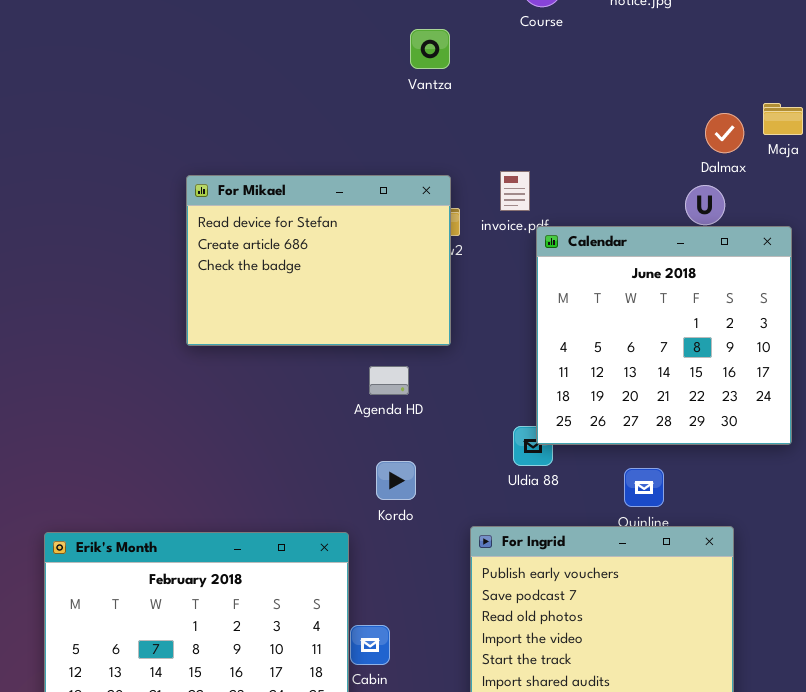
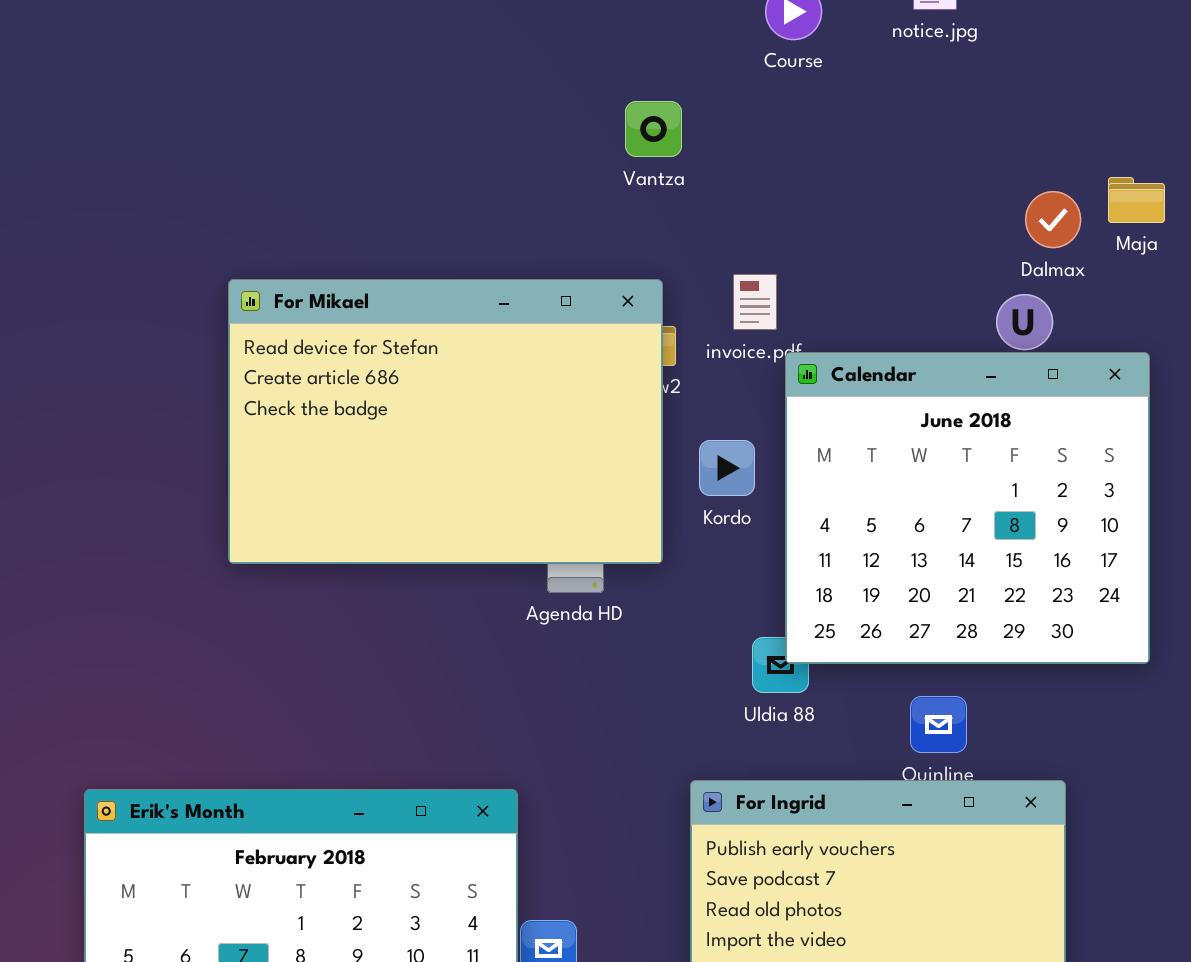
Vantza: [410,29,450,69] -> [625,101,682,157], moved
For Mikael: [186,175,451,346] -> [228,279,663,564], resized
Kordo: [376,461,416,500] -> [699,440,755,496], moved

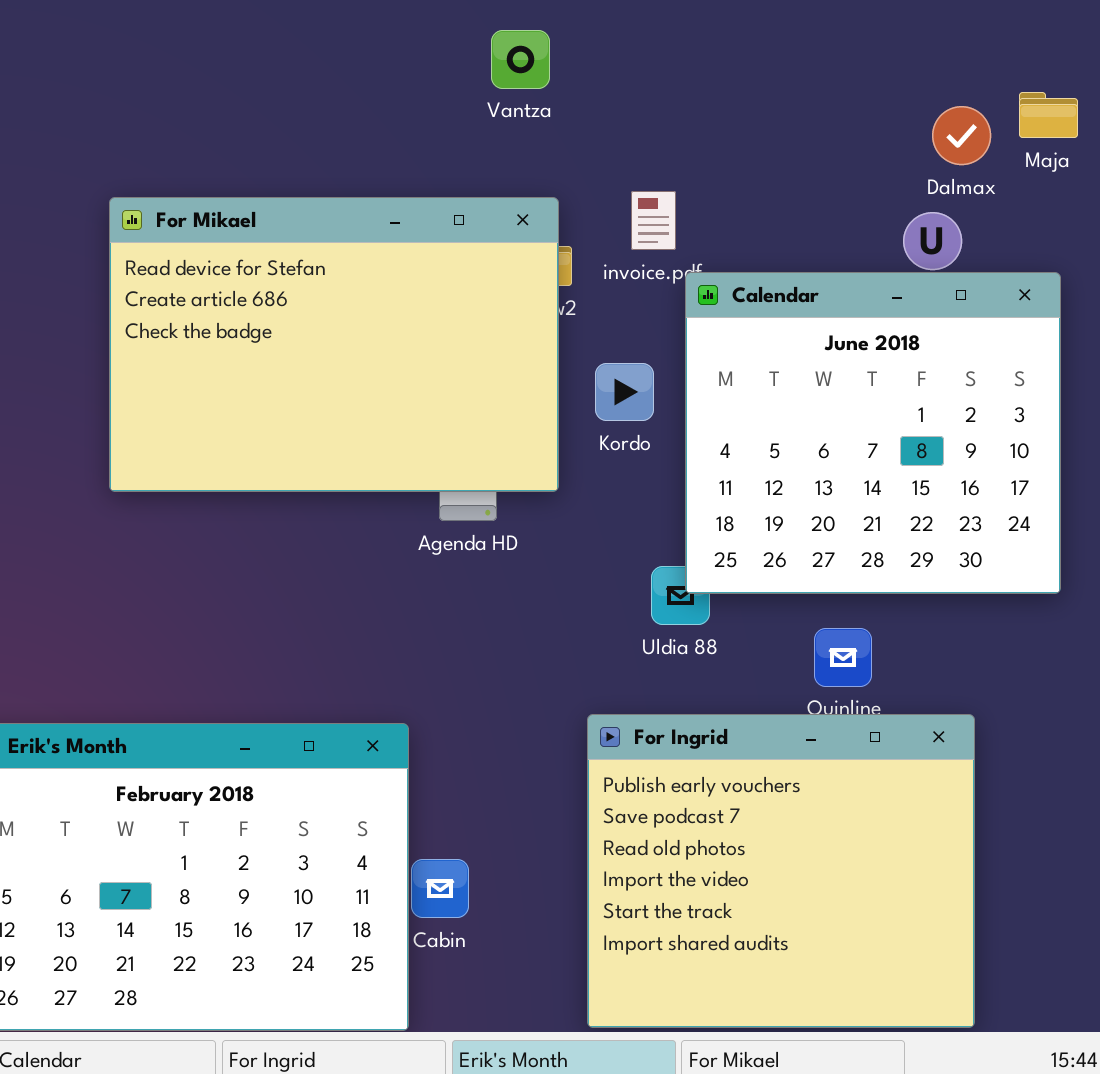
Vantza: [625,101,682,157] -> [491,30,550,89], moved

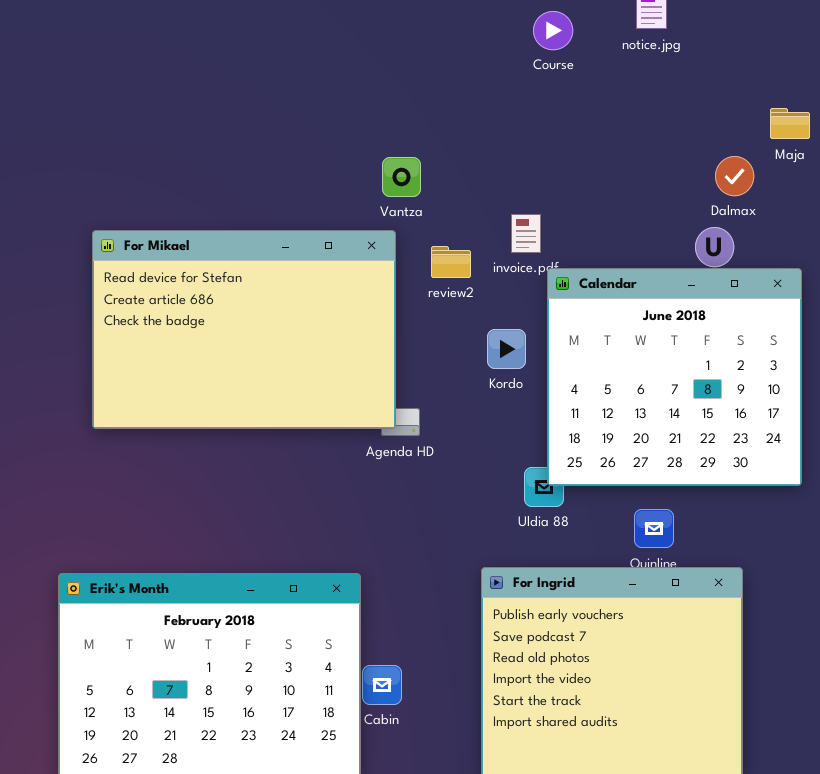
Vantza: [491,30,550,89] -> [382,157,421,197], moved
Maja: [1019,92,1078,138] -> [770,108,810,139], moved
For Mikael: [109,197,559,492] -> [92,230,396,429], moved

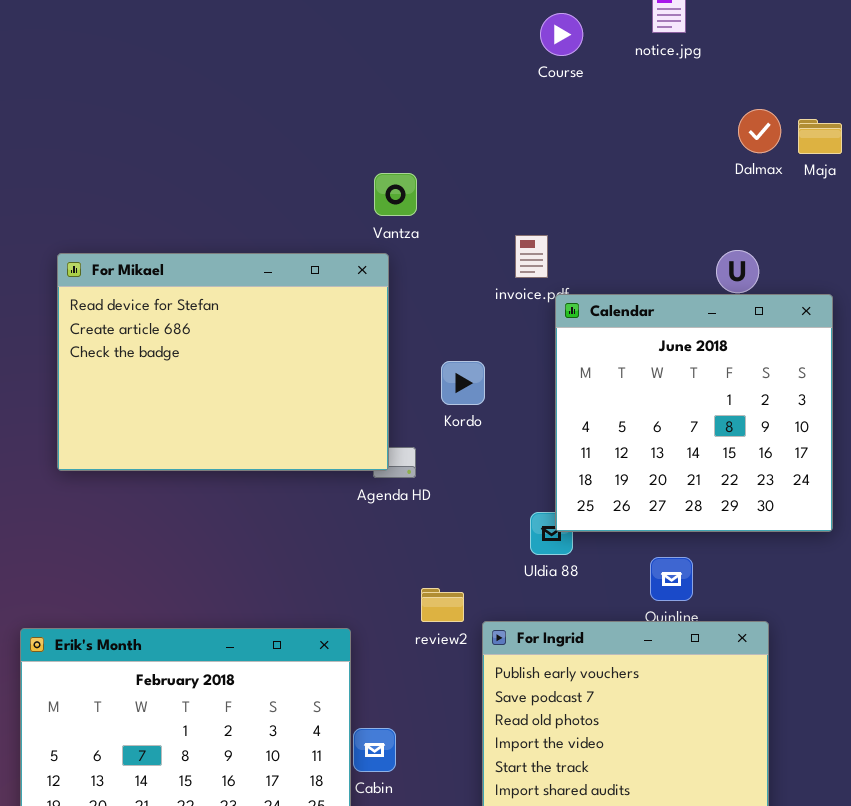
Dalmax: [715,156,754,196] -> [738,109,781,153], moved
review2: [431,246,471,278] -> [421,588,464,622], moved
Kordo: [487,329,526,369] -> [441,361,485,405], moved

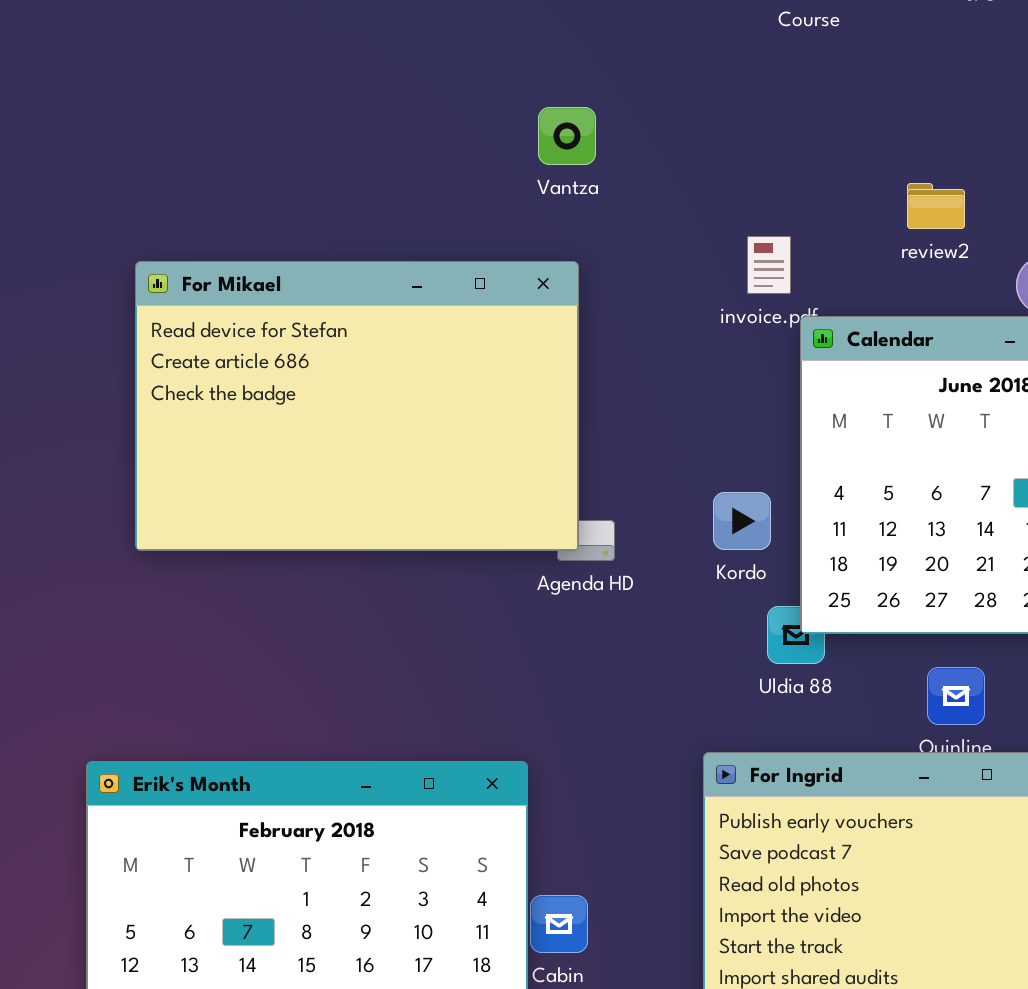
Vantza: [374,173,417,216] -> [538,107,596,165], moved
Kordo: [441,361,485,405] -> [713,492,771,550], moved
review2: [421,588,464,622] -> [907,183,965,229], moved

